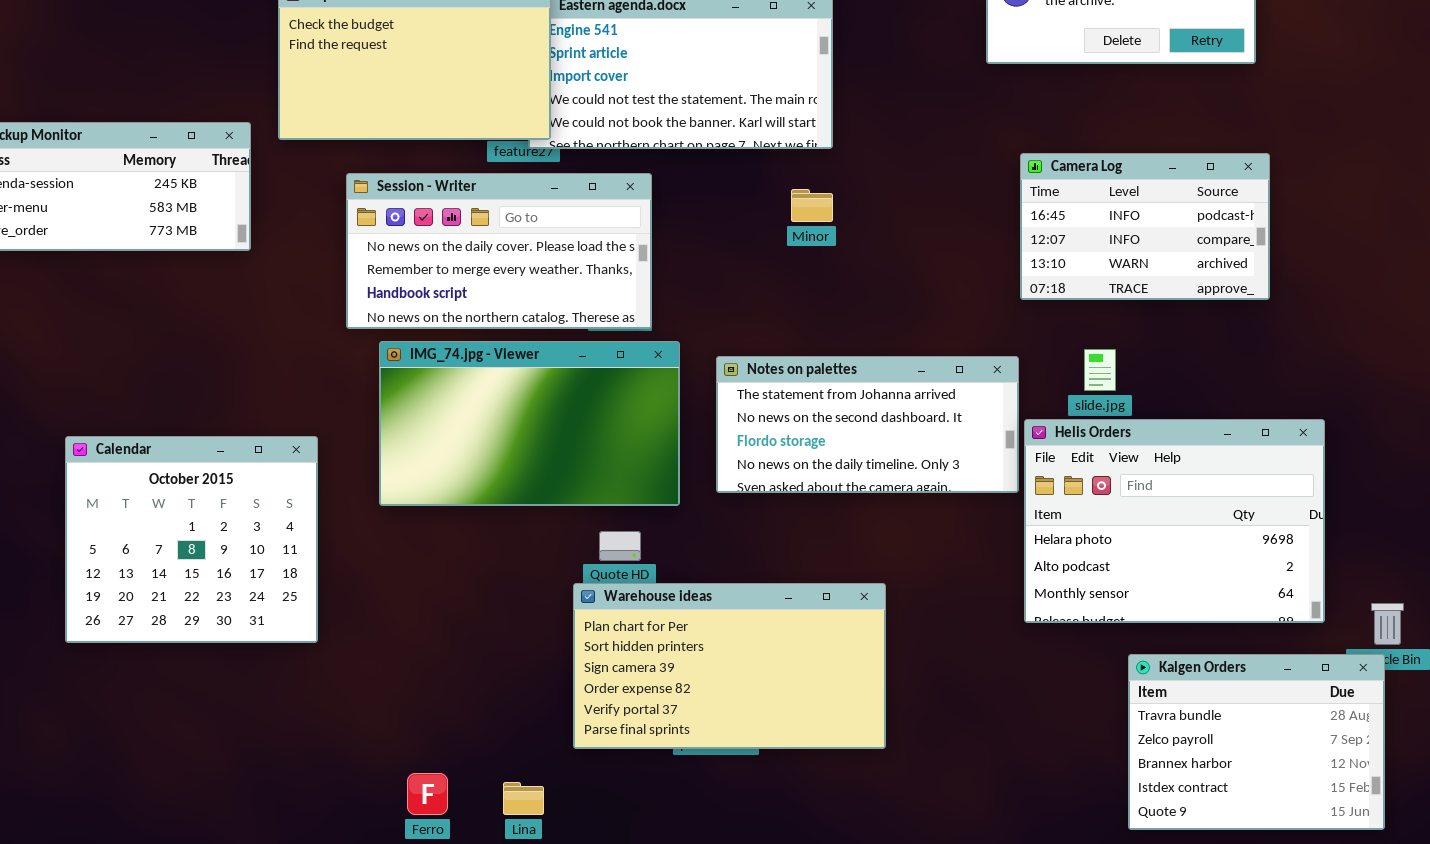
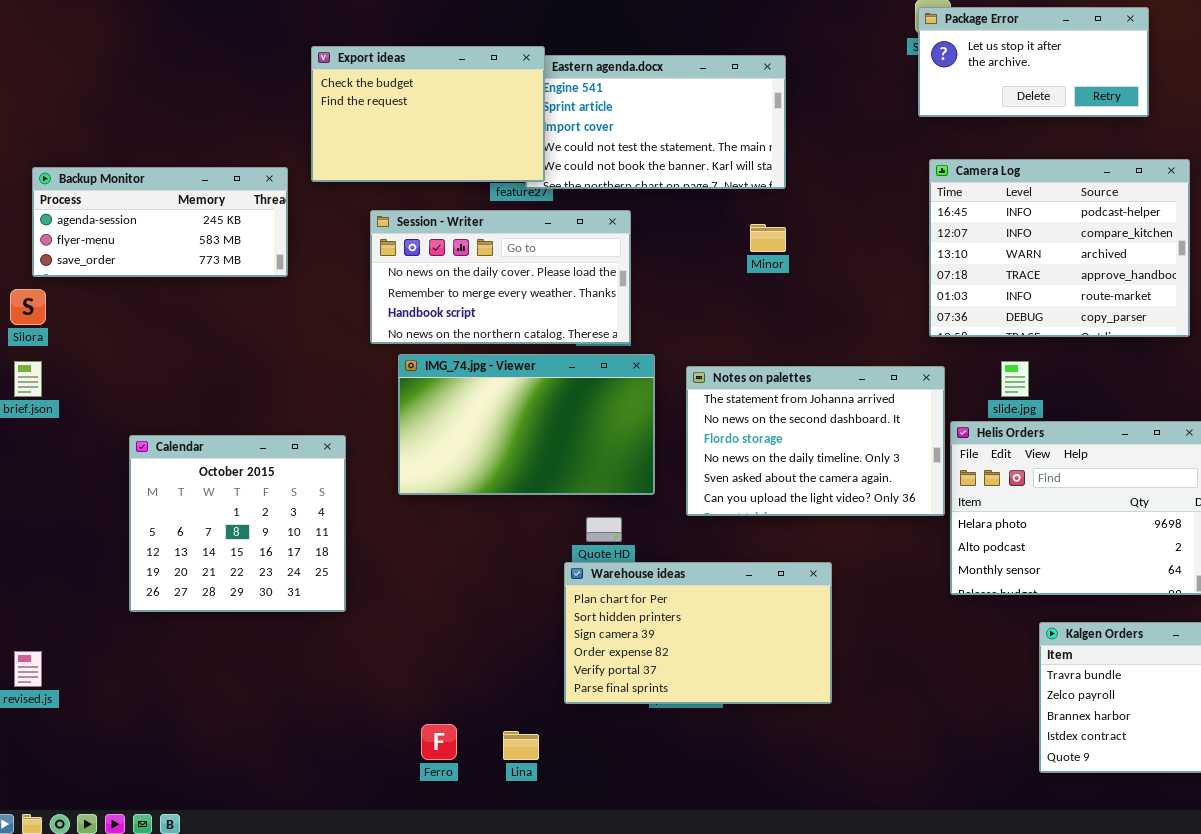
Camera Log: [1020,153,1270,300] -> [929,159,1190,337], moved, resized
Notes on palettes: [716,356,1019,493] -> [686,366,945,516], resized

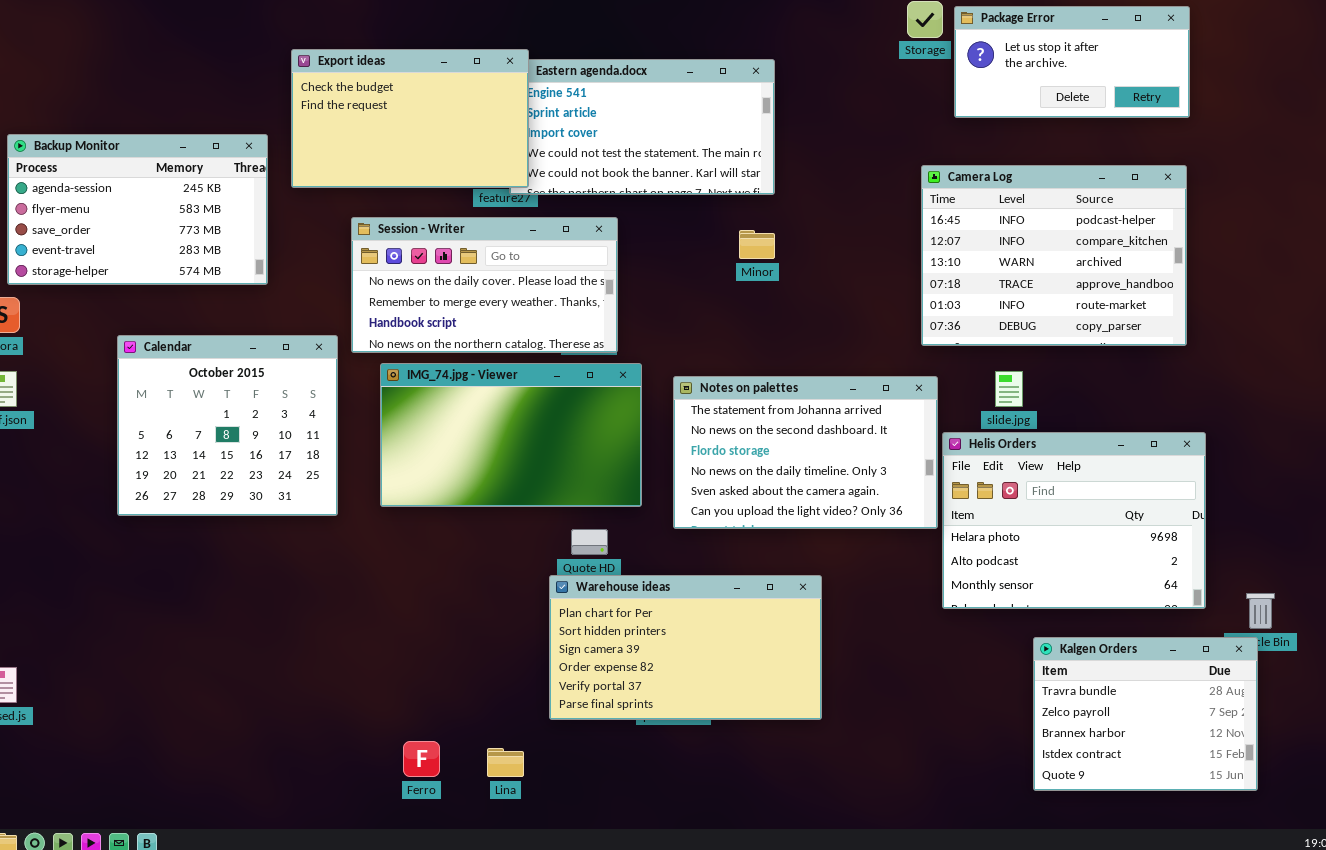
Package Error: [918,7,1149,117] -> [954,6,1190,118], moved
Backup Monitor: [32,167,288,277] -> [7,134,268,285], resized
Calendar: [129,435,346,612] -> [117,335,338,516], moved

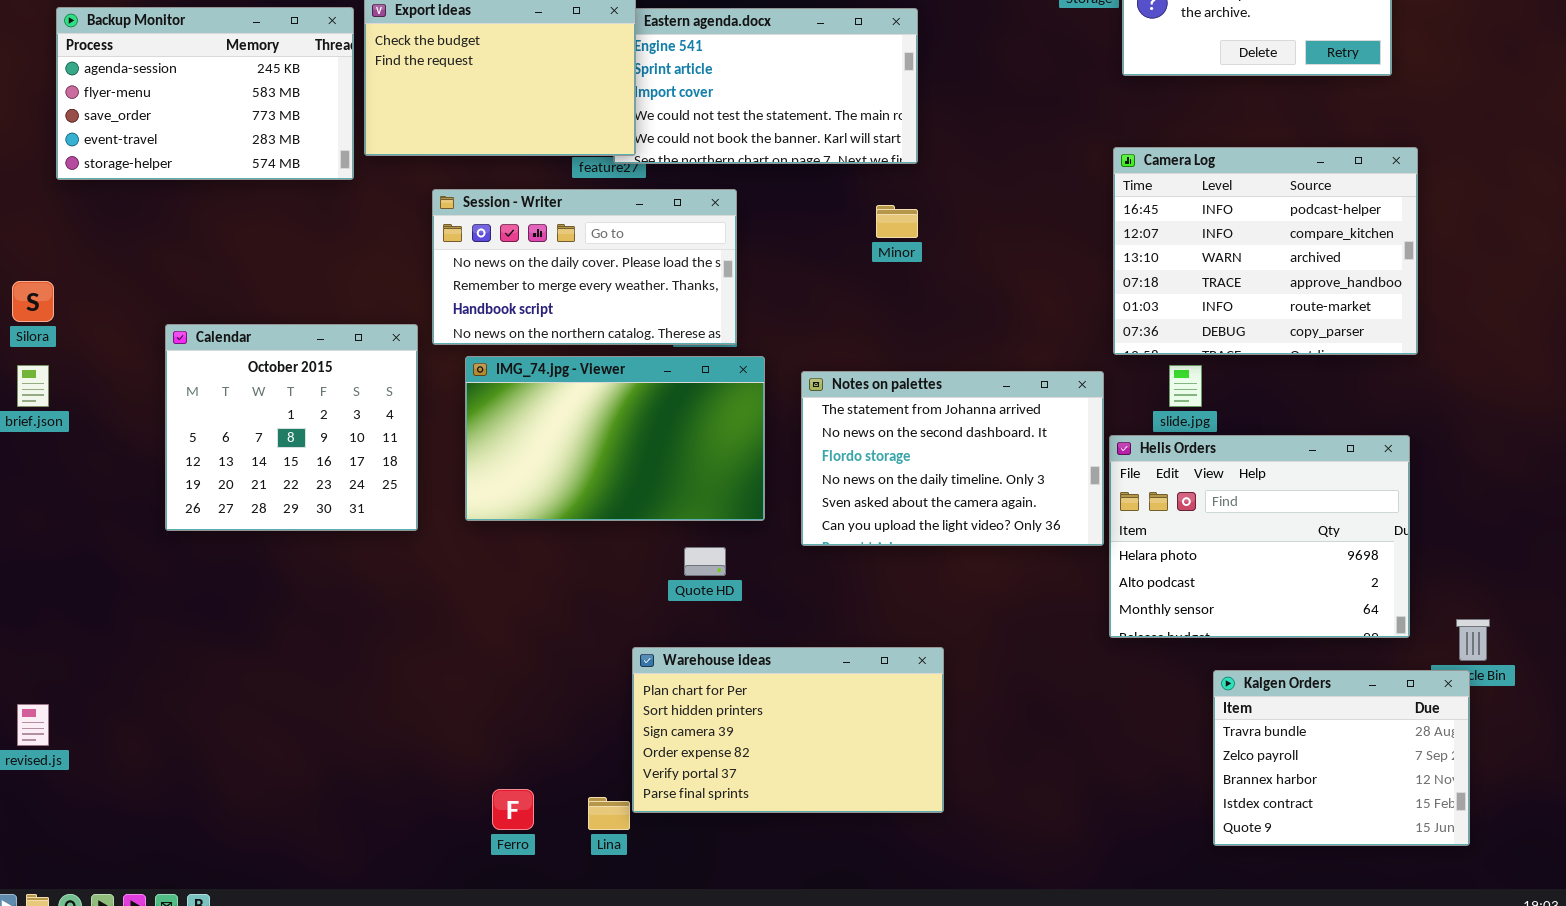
Backup Monitor: [7,134,268,285] -> [56,7,354,180], moved
Camera Log: [921,165,1187,346] -> [1113,147,1418,355], moved
Warehouse ideas: [549,575,822,720] -> [632,647,944,813], moved

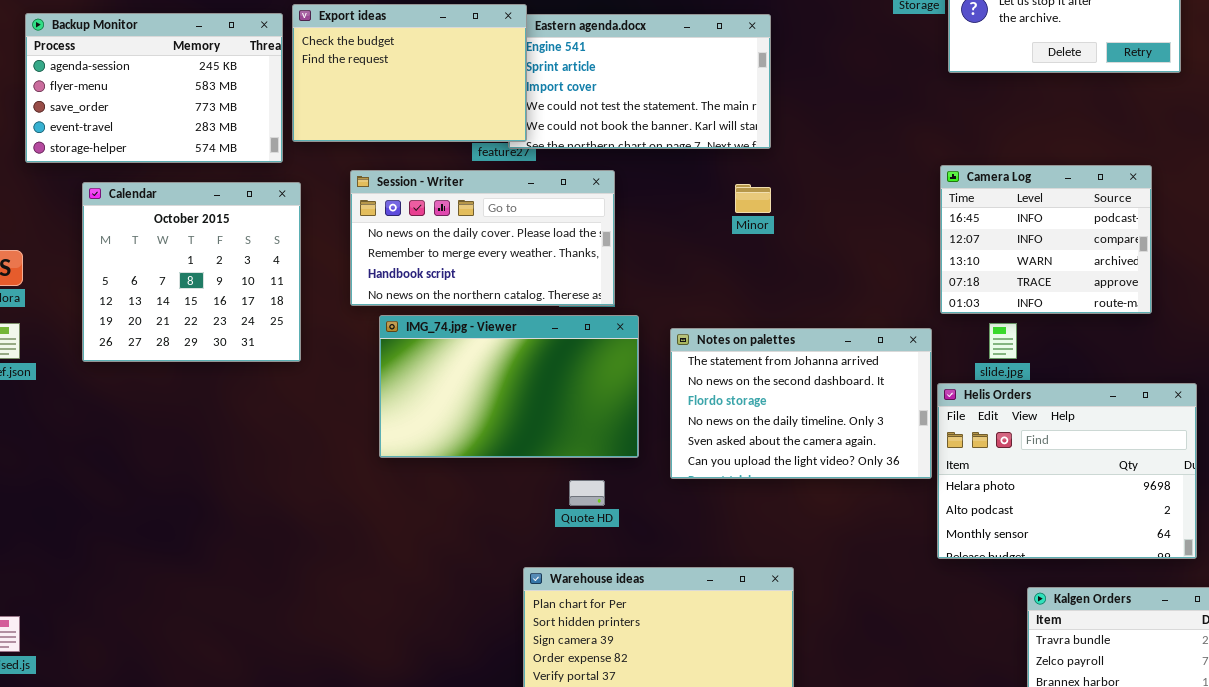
Camera Log: [1113,147,1418,355] -> [940,165,1152,314], resized
Calendar: [165,324,418,531] -> [82,182,301,362], moved

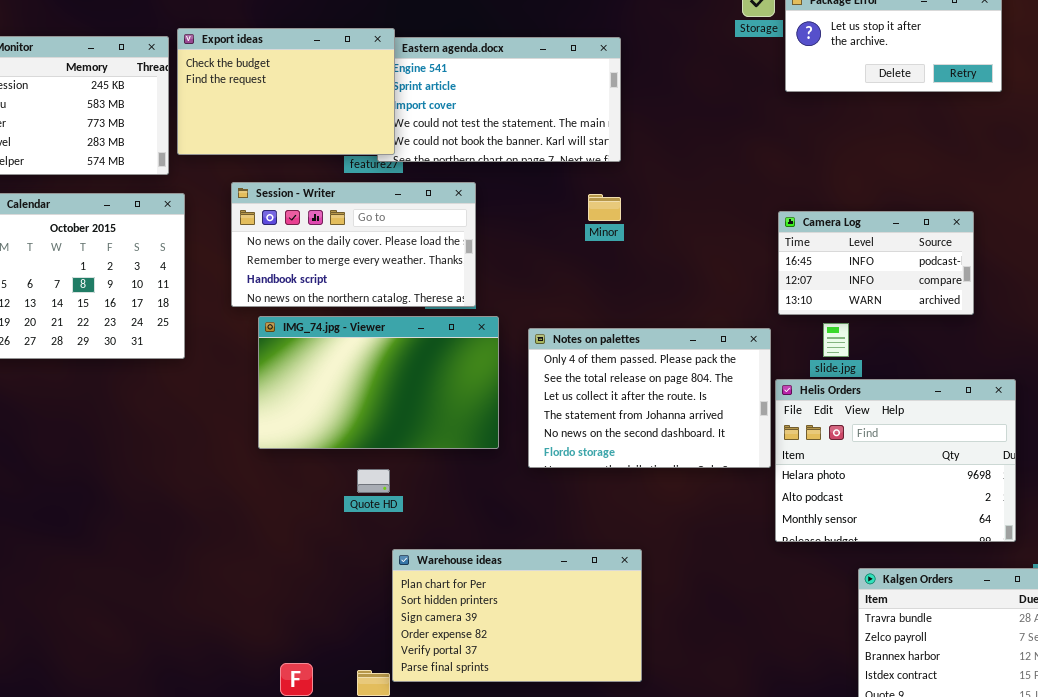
Camera Log: [940,165,1152,314] -> [778,211,974,315], resized
Notes on palettes: [670,328,932,479] -> [528,328,771,468], scrolled up 3 rows
Quote HD: [569,480,605,506] -> [357,469,390,493], moved

